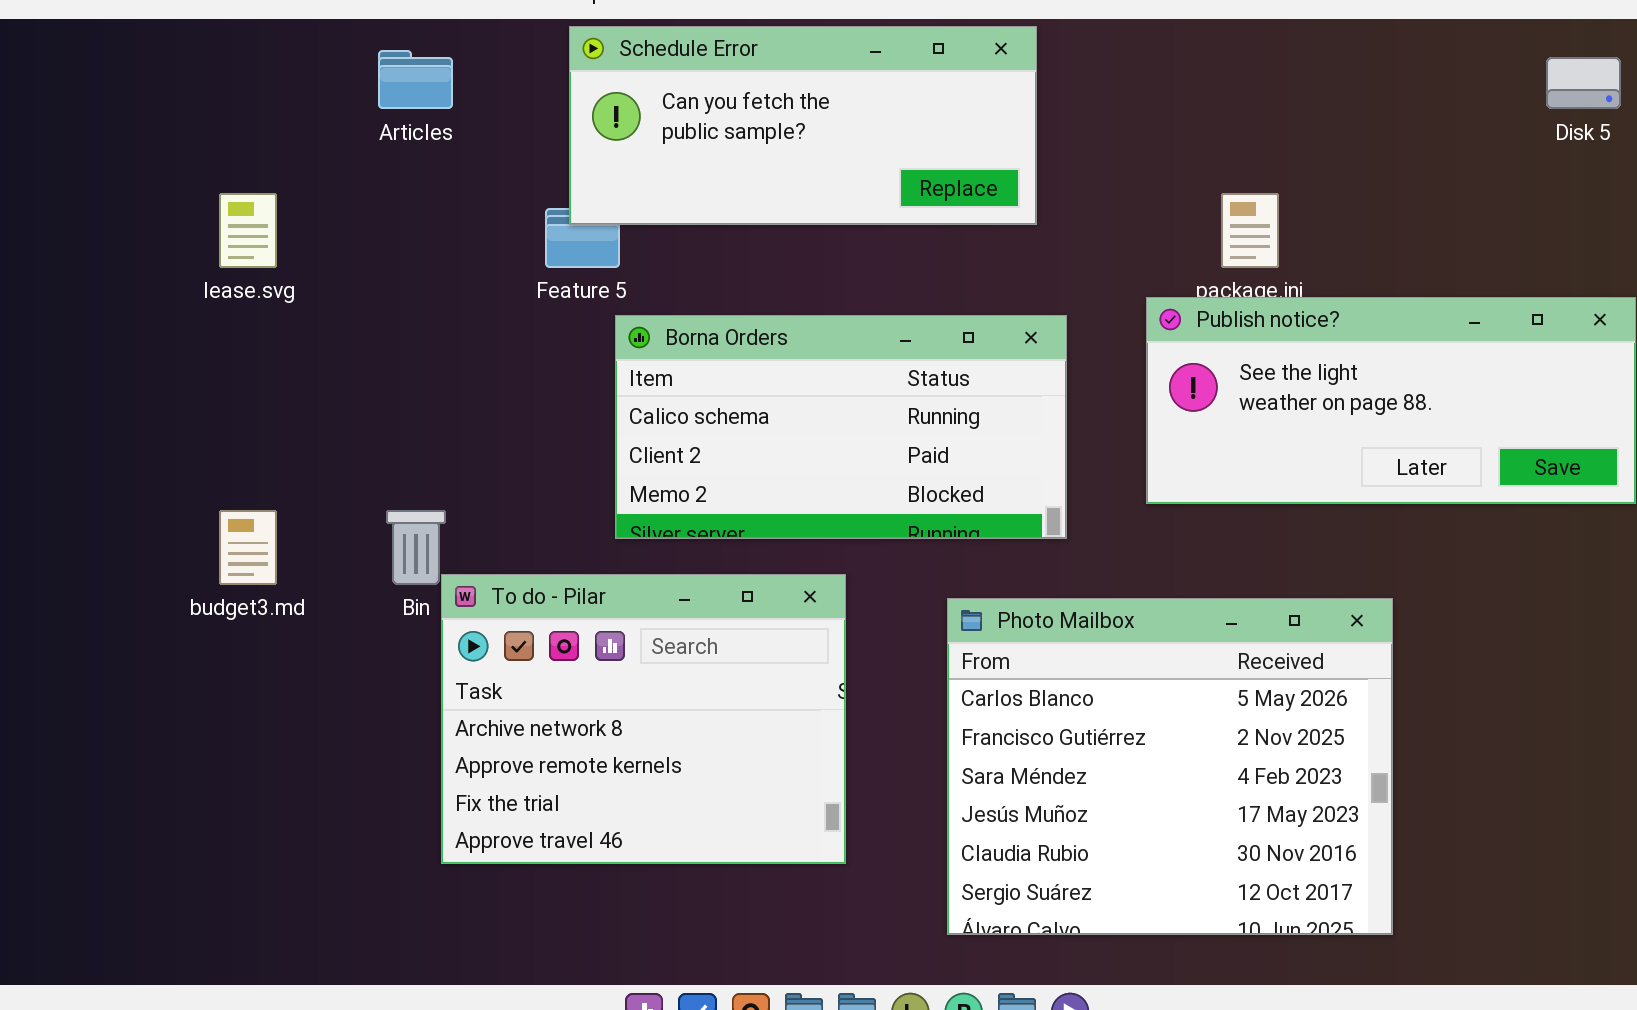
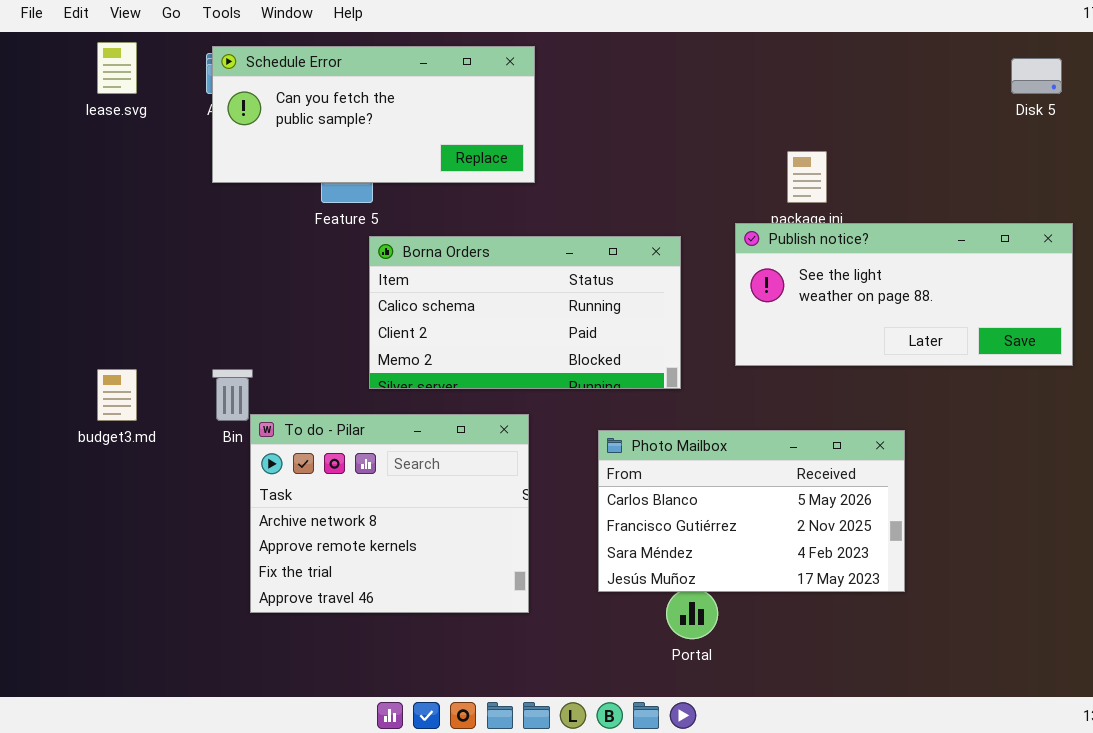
Schedule Error: [569,26,1037,225] -> [212,46,535,183], moved
lease.svg: [219,193,277,268] -> [97,42,137,94], moved
Photo Mailbox: [947,598,1393,935] -> [598,430,905,592], resized

